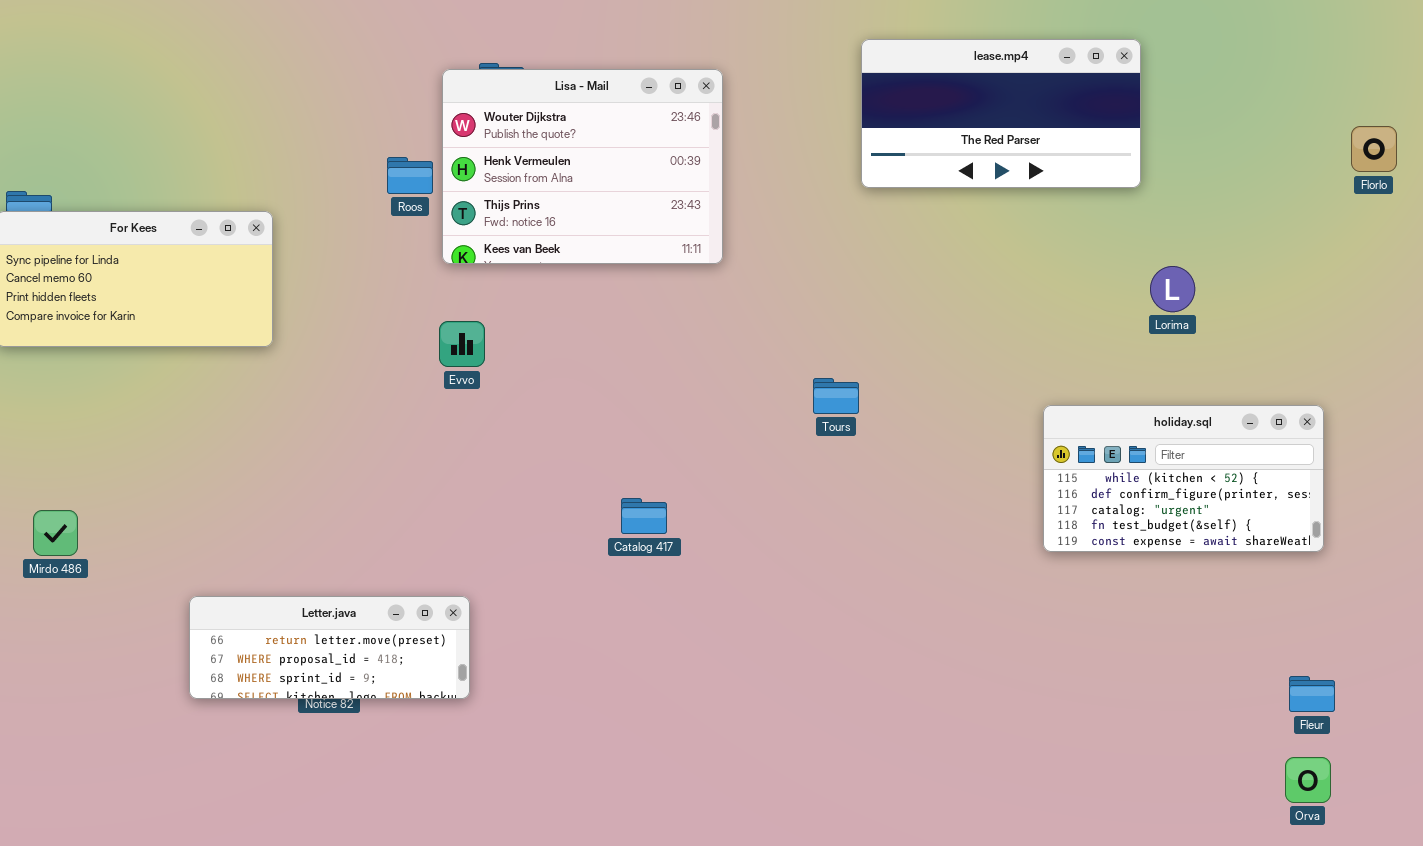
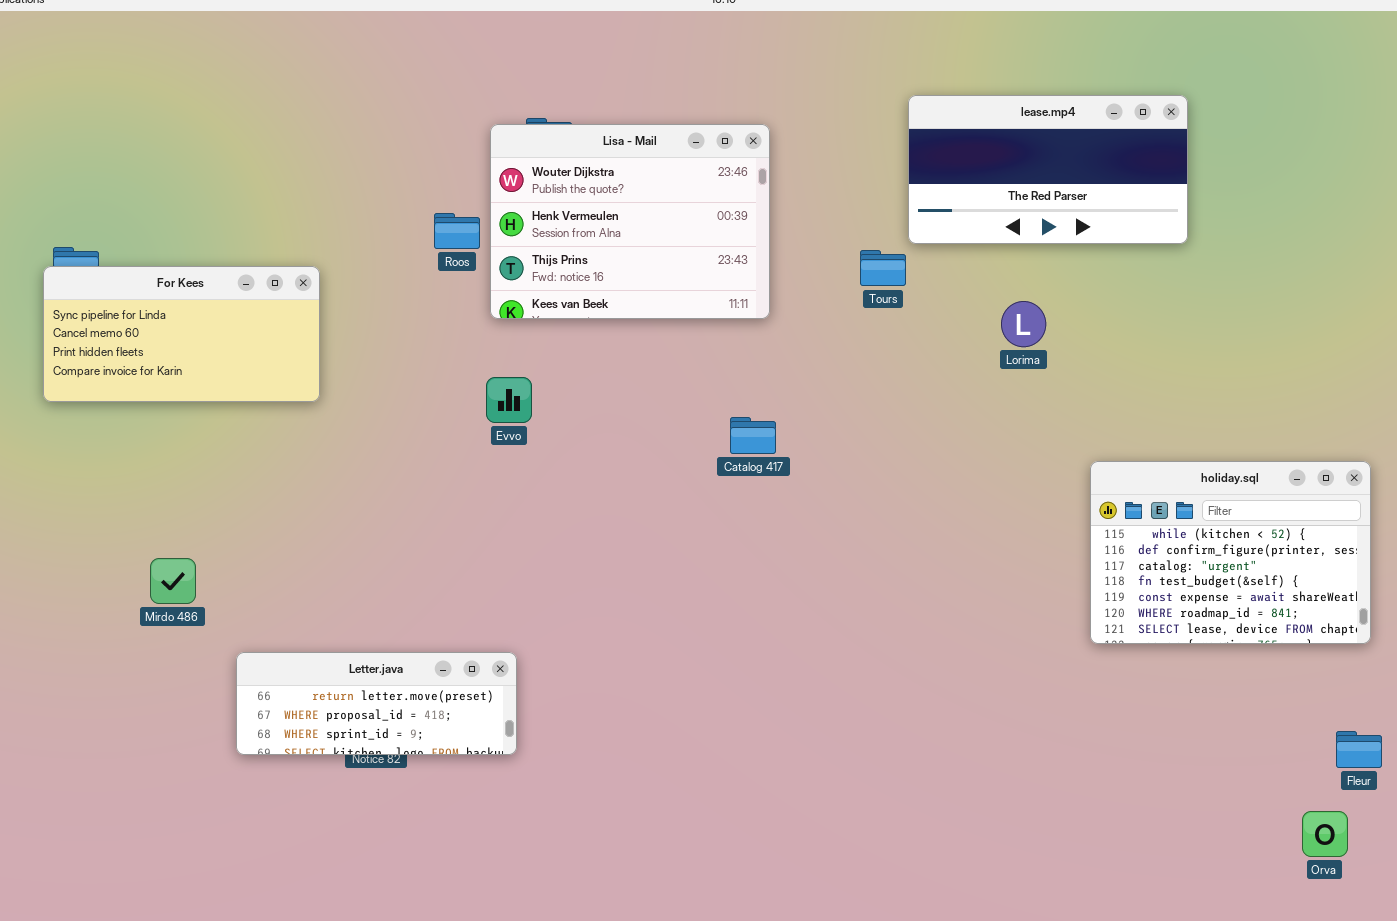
Lorima: [1150,266,1195,312] -> [1001,301,1046,347], moved
Tours: [813,378,859,414] -> [860,250,906,286], moved
holiday.sql: [1043,405,1324,552] -> [1090,461,1371,644], resized
Catalog 417: [621,498,667,534] -> [730,417,776,454], moved
Mirdo 486: [33,510,78,556] -> [150,558,196,604], moved
Orva: [1285,757,1331,803] -> [1302,811,1348,857], moved

